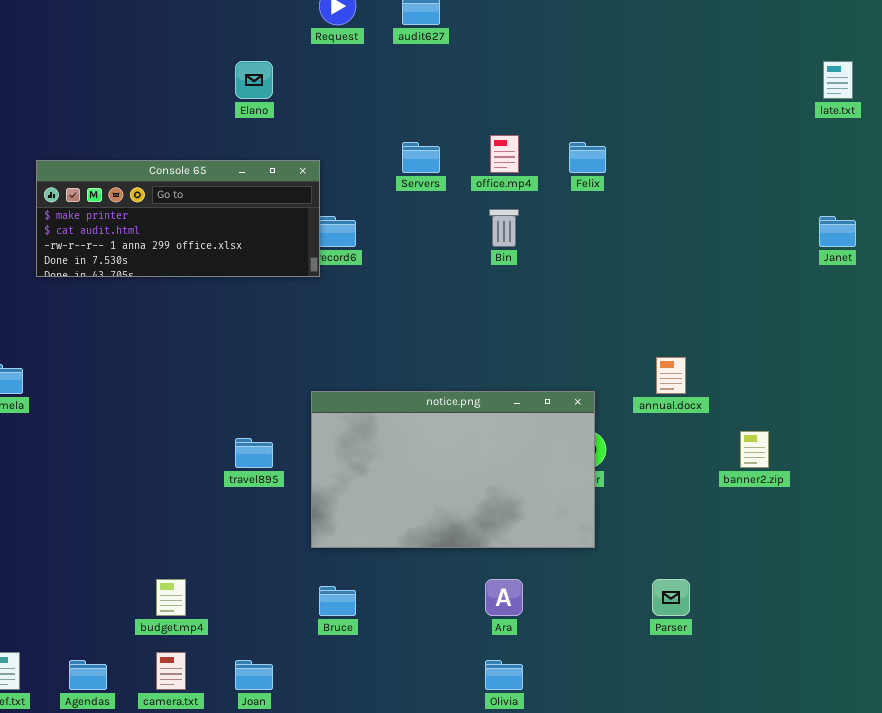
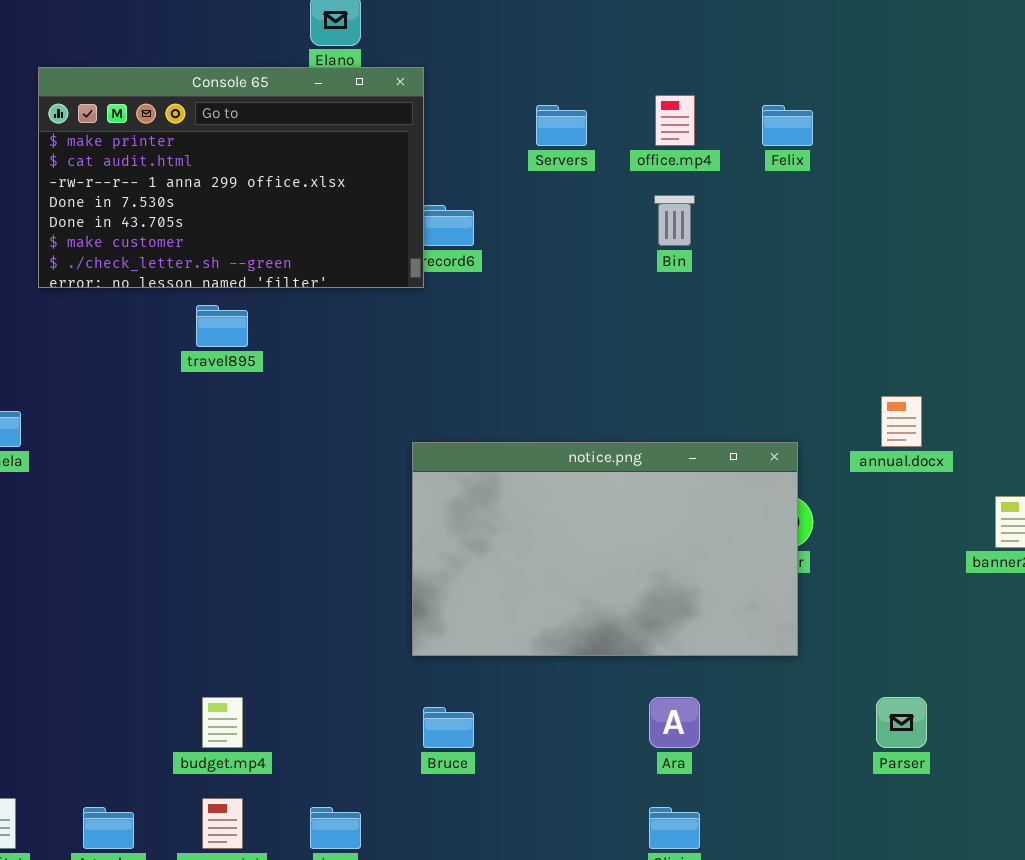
Console 65: [36,160,320,277] -> [38,67,424,288], resized
travel895: [235,438,273,468] -> [196,305,248,347], moved

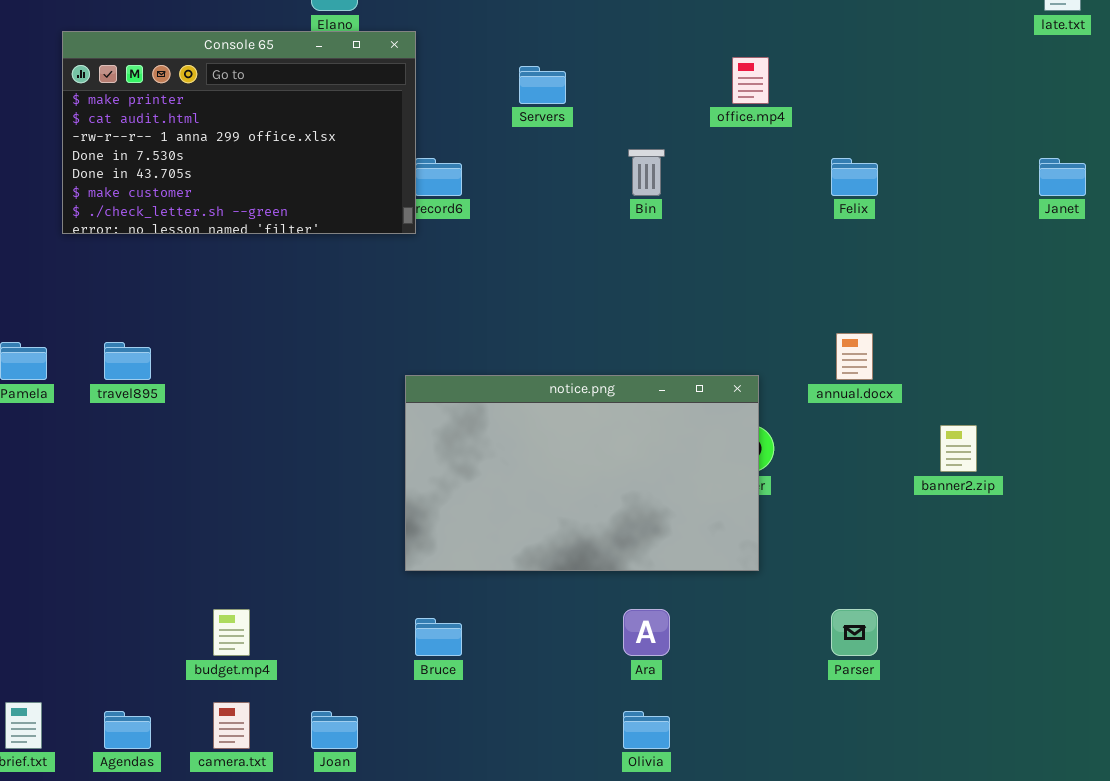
office.mp4: [655,95,695,146] -> [732,57,769,104], moved
Felix: [762,105,813,146] -> [831,158,878,196], moved
travel895: [196,305,248,347] -> [104,342,151,380], moved

